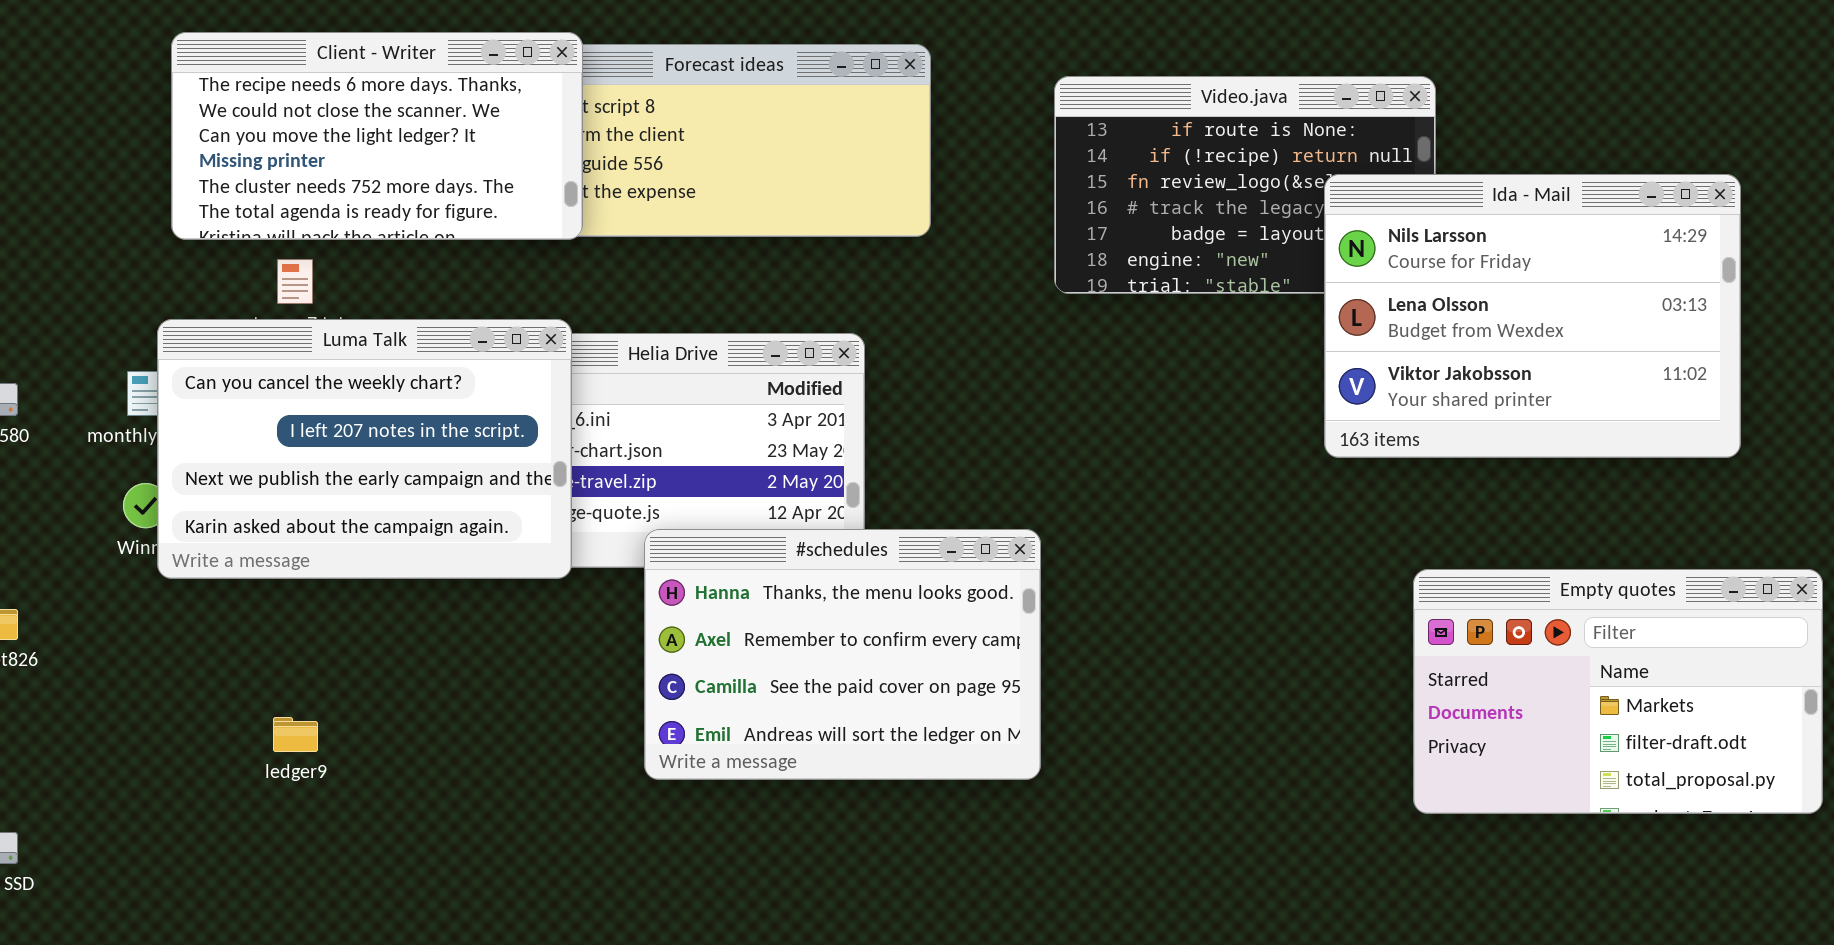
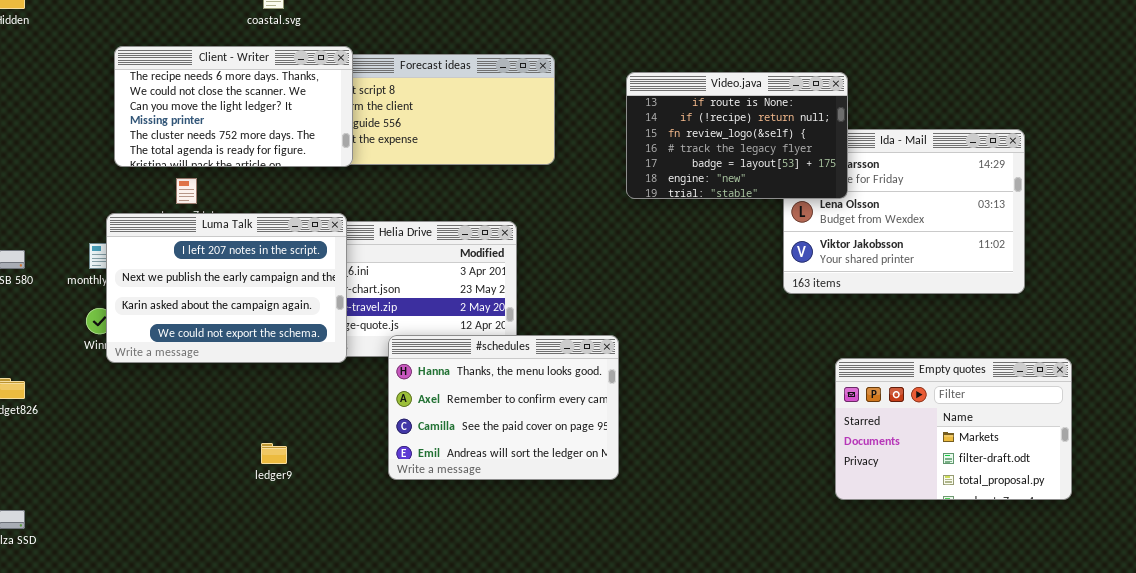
Video.java: [1054,76,1436,294] -> [626,72,848,199], raised
Luma Talk: [157,319,572,579] -> [106,213,347,363], scrolled down 1 row
ledger9: [273,717,318,752] -> [261,443,287,464], moved

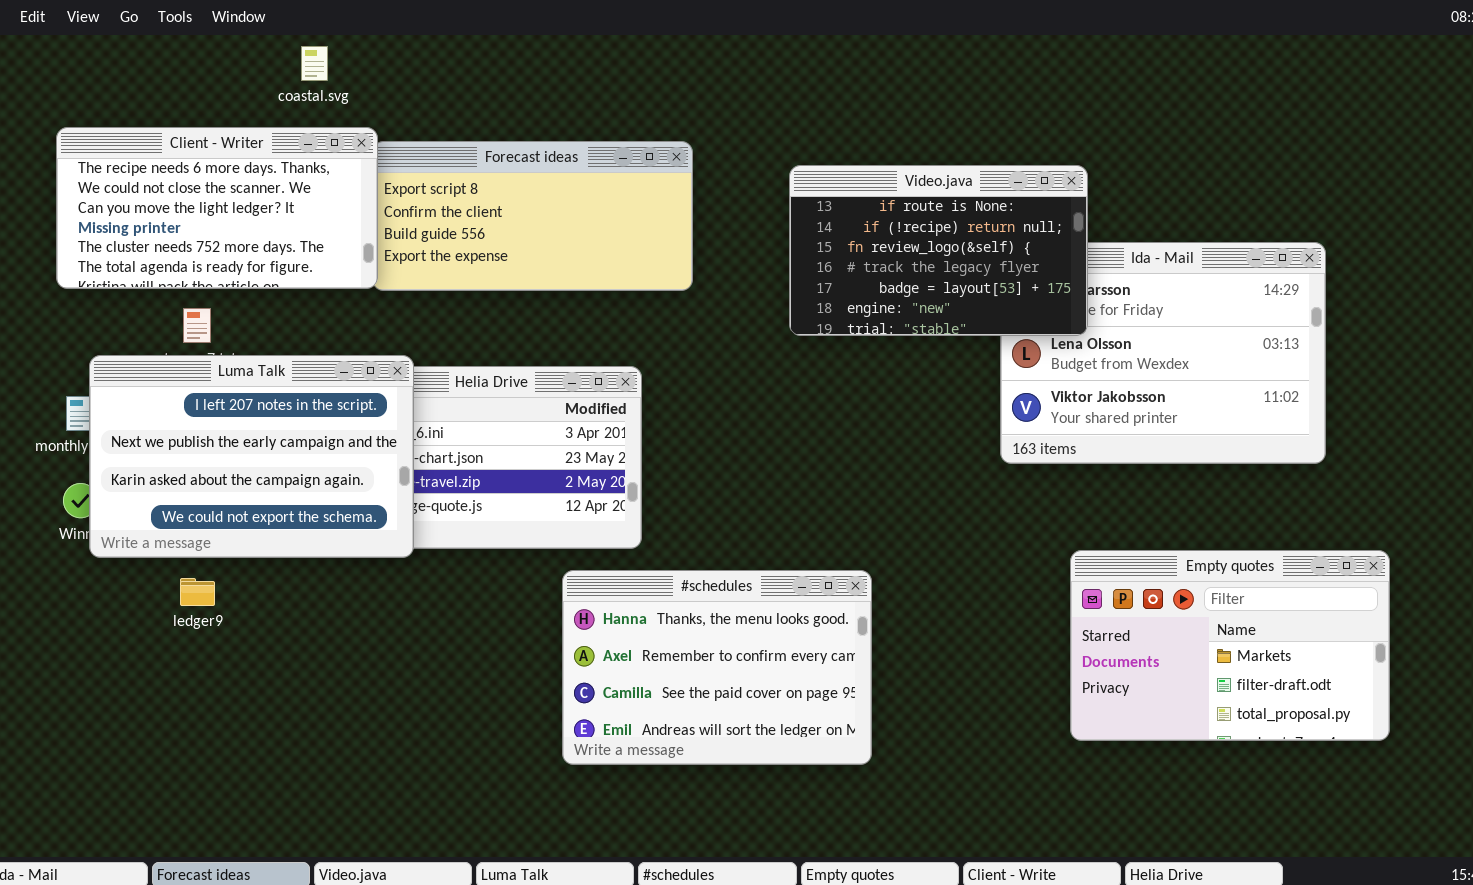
Client - Writer: [114,46,353,167] -> [56,127,378,289], moved
#schedules: [388,335,619,480] -> [562,570,872,765], moved
ledger9: [261,443,287,464] -> [180,578,215,606], moved

